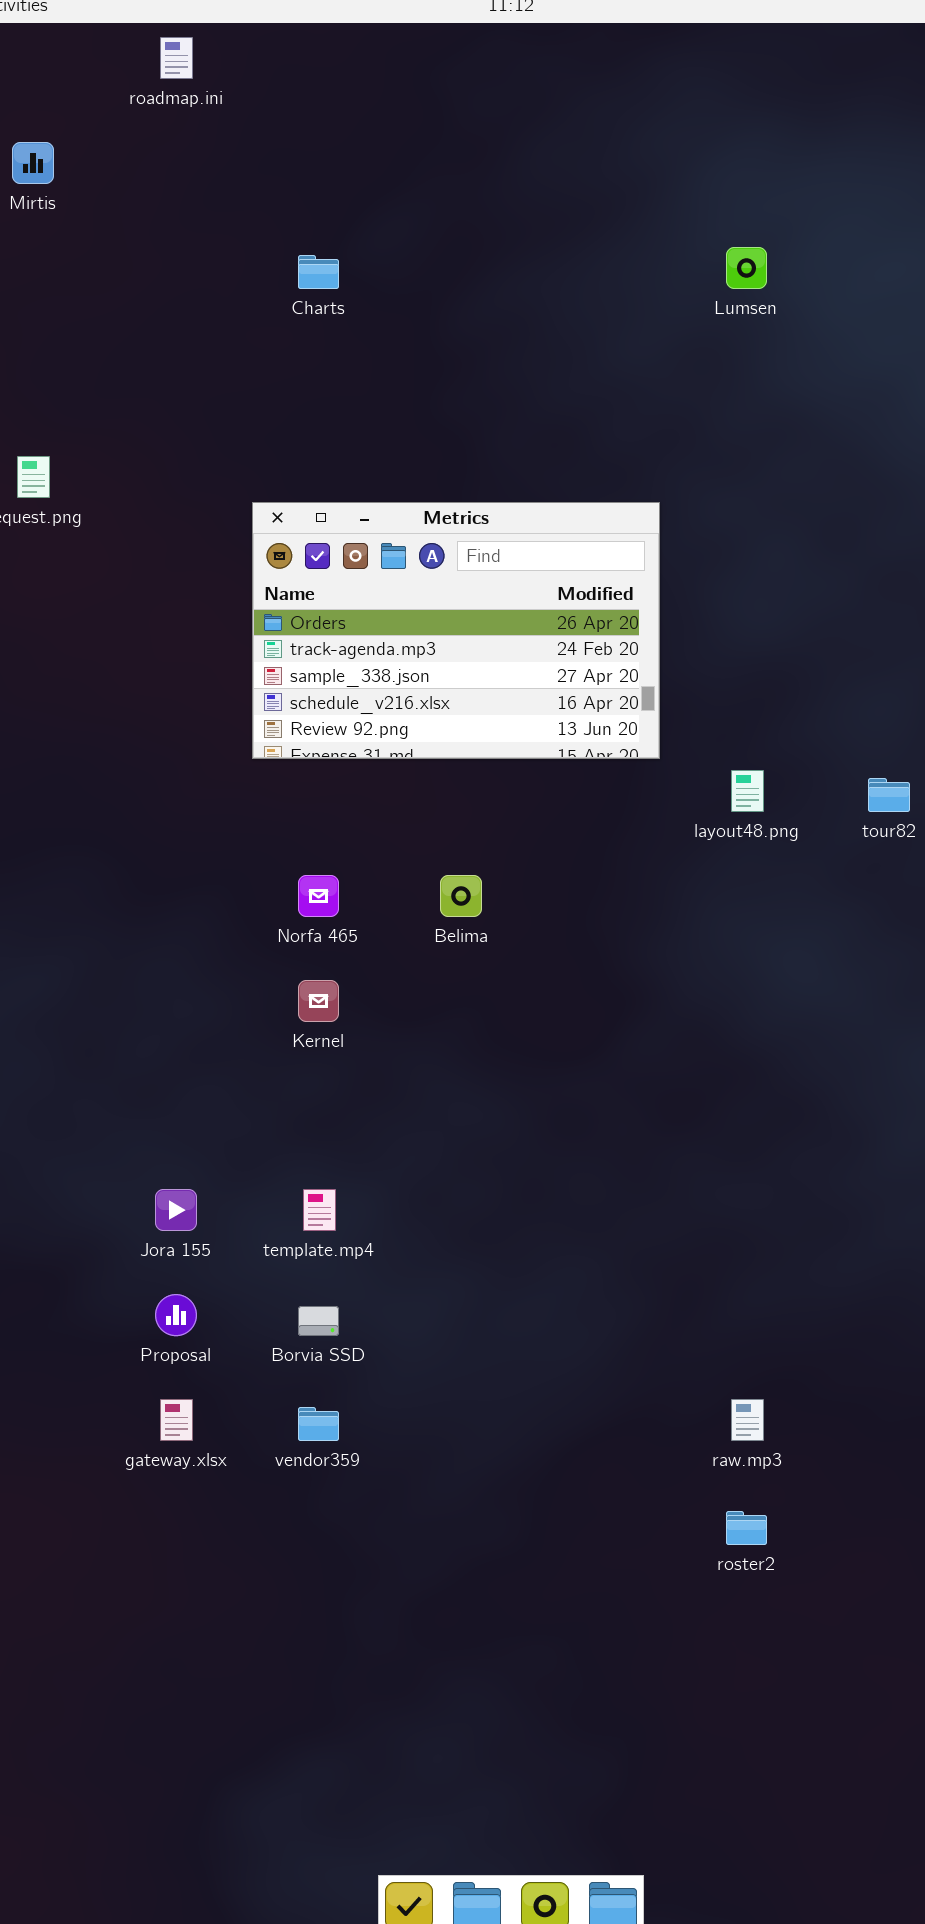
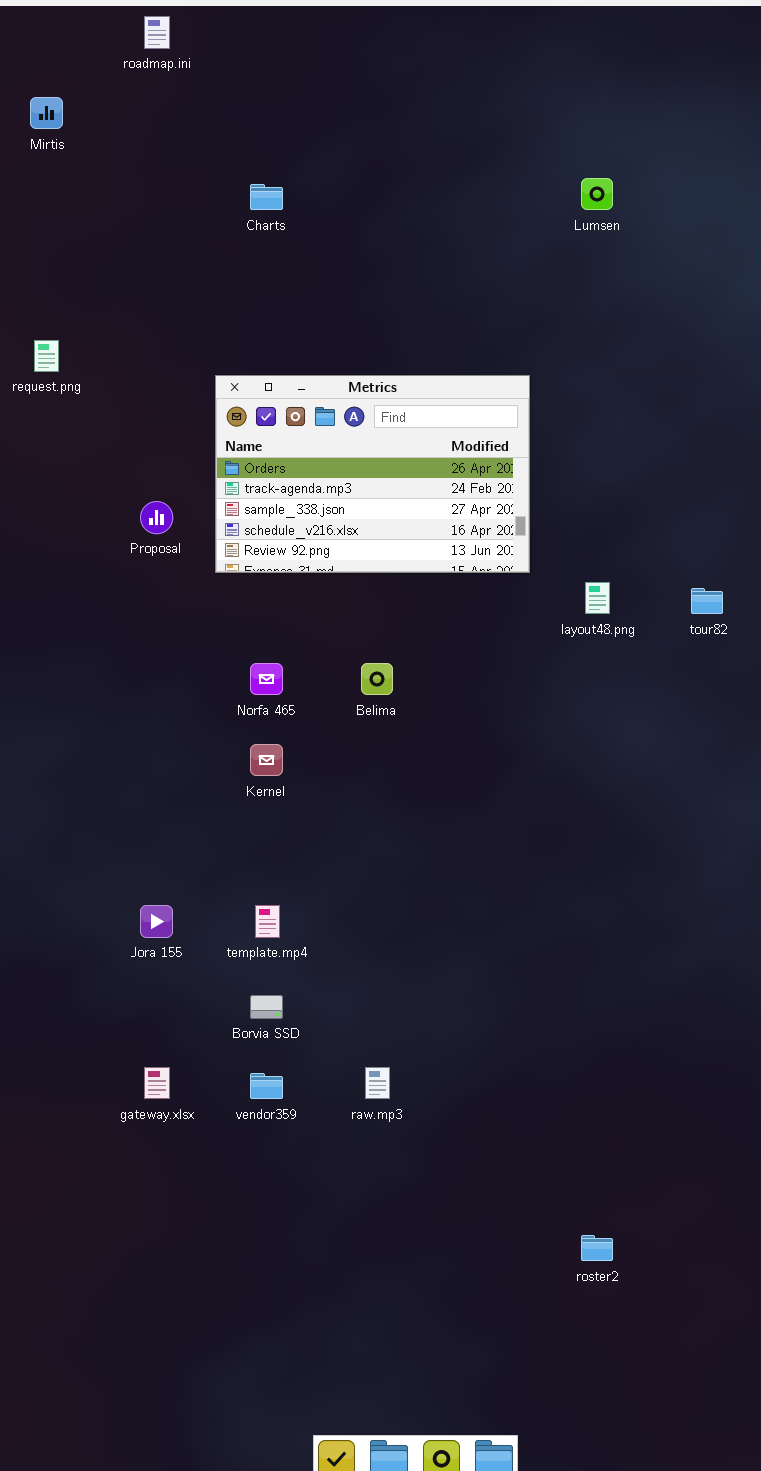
Proposal: [155,1294,197,1336] -> [140,501,173,534], moved
raw.mp3: [731,1399,764,1441] -> [365,1067,390,1099], moved
roster2: [726,1511,767,1545] -> [581,1235,613,1261], moved

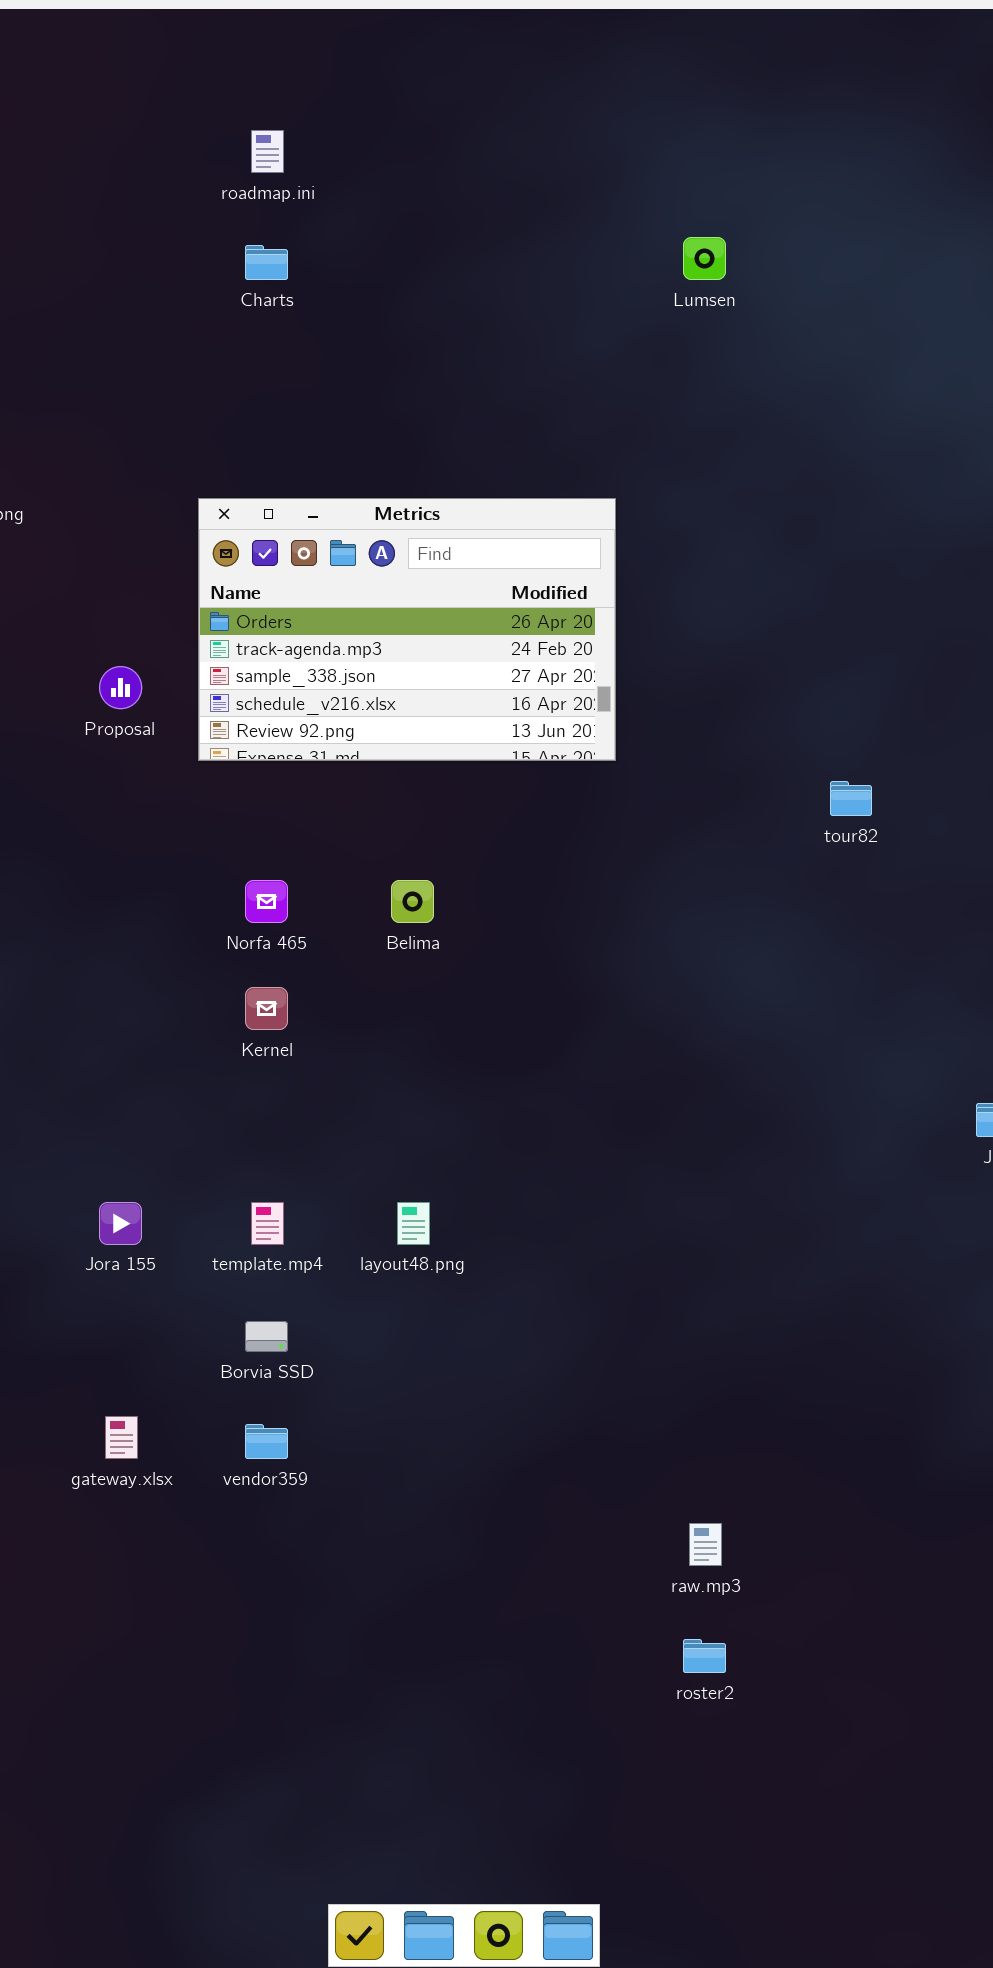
roadmap.ini: [144,16,170,49] -> [251,130,284,173], moved
layout48.png: [585,582,610,614] -> [397,1202,430,1245], moved
raw.mp3: [365,1067,390,1099] -> [689,1523,722,1566], moved

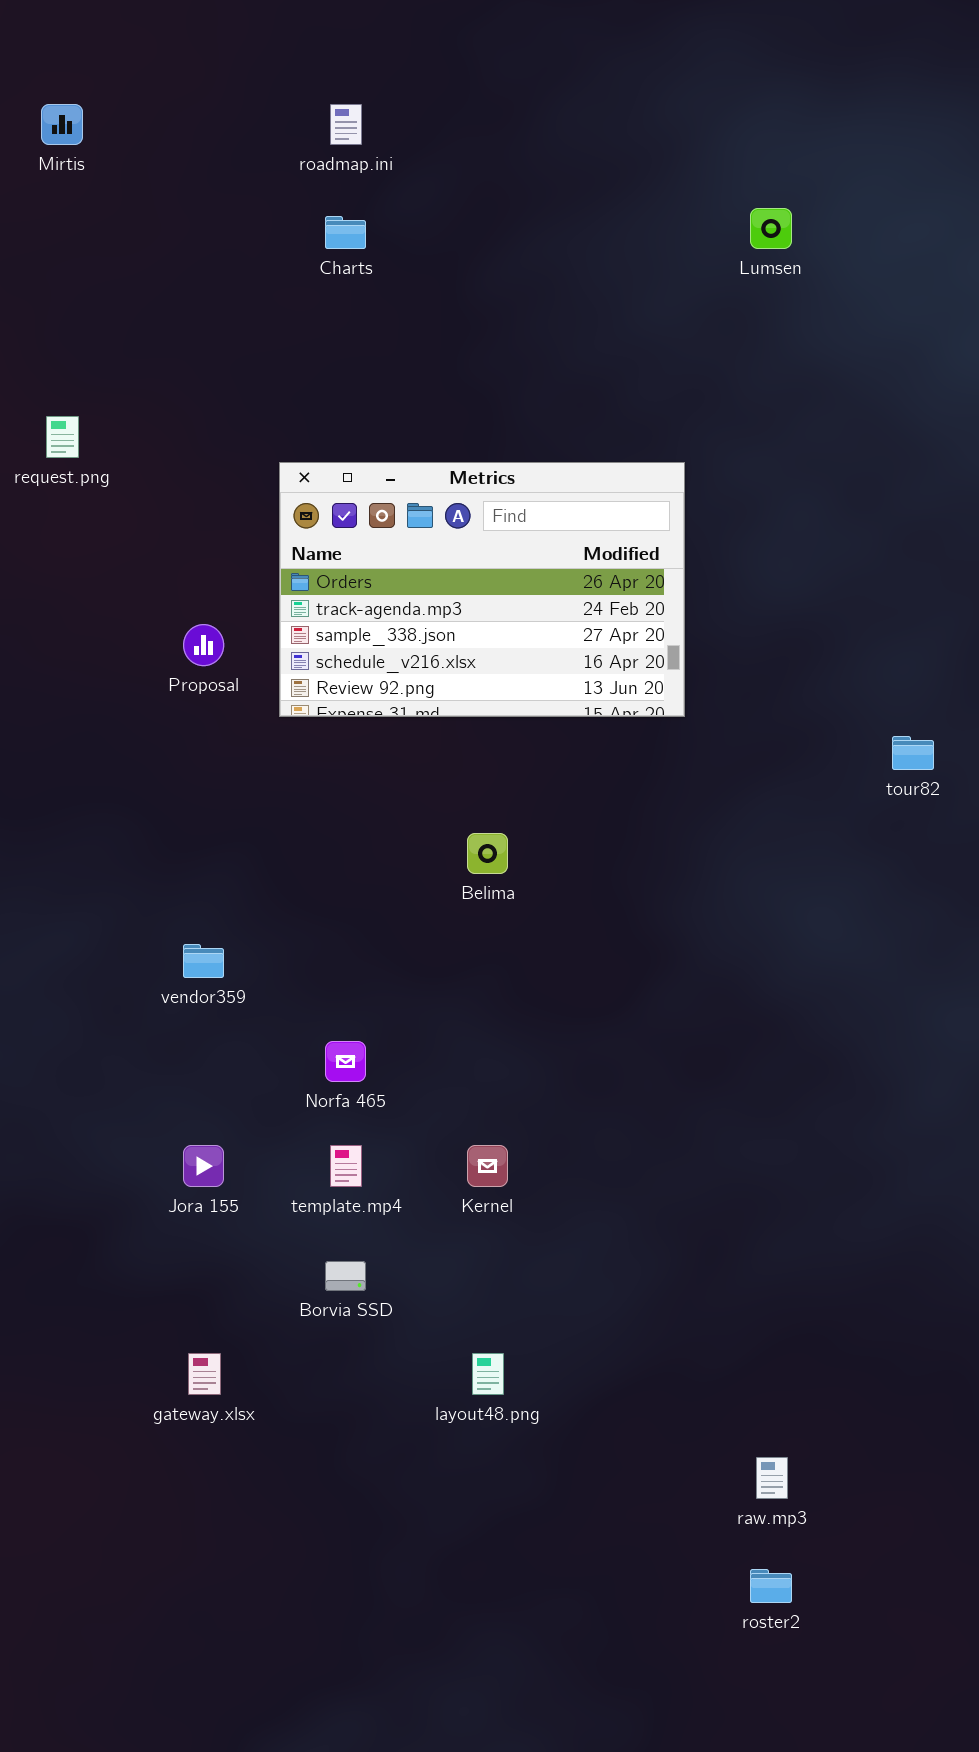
Norfa 465: [245,880,288,923] -> [325,1041,366,1082], moved
Kernel: [245,987,288,1030] -> [467,1145,508,1187], moved
layout48.png: [397,1202,430,1245] -> [472,1353,504,1395], moved
vendor359: [245,1424,288,1459] -> [183,944,224,978], moved

